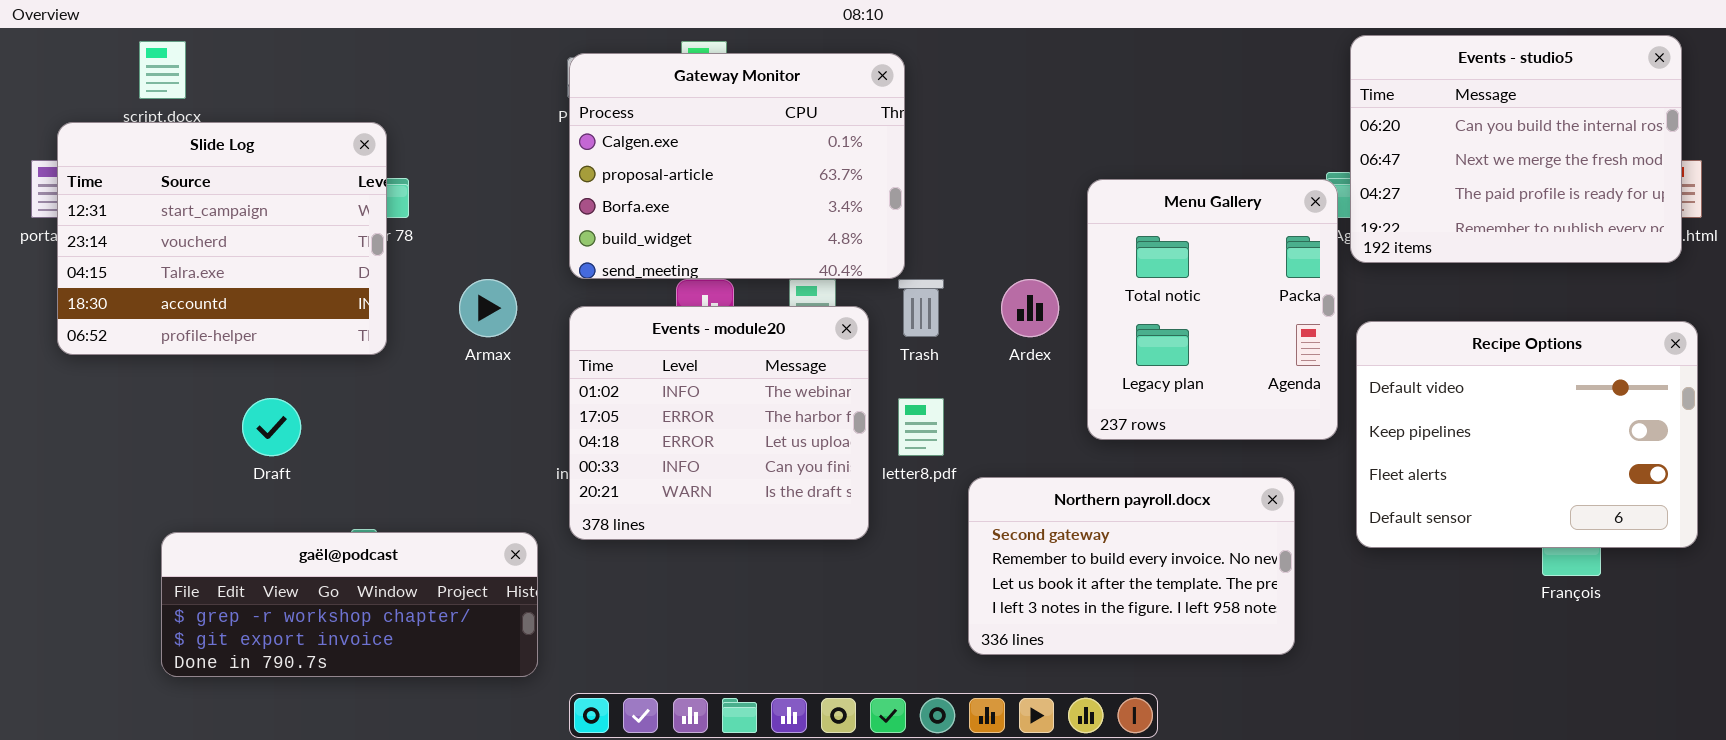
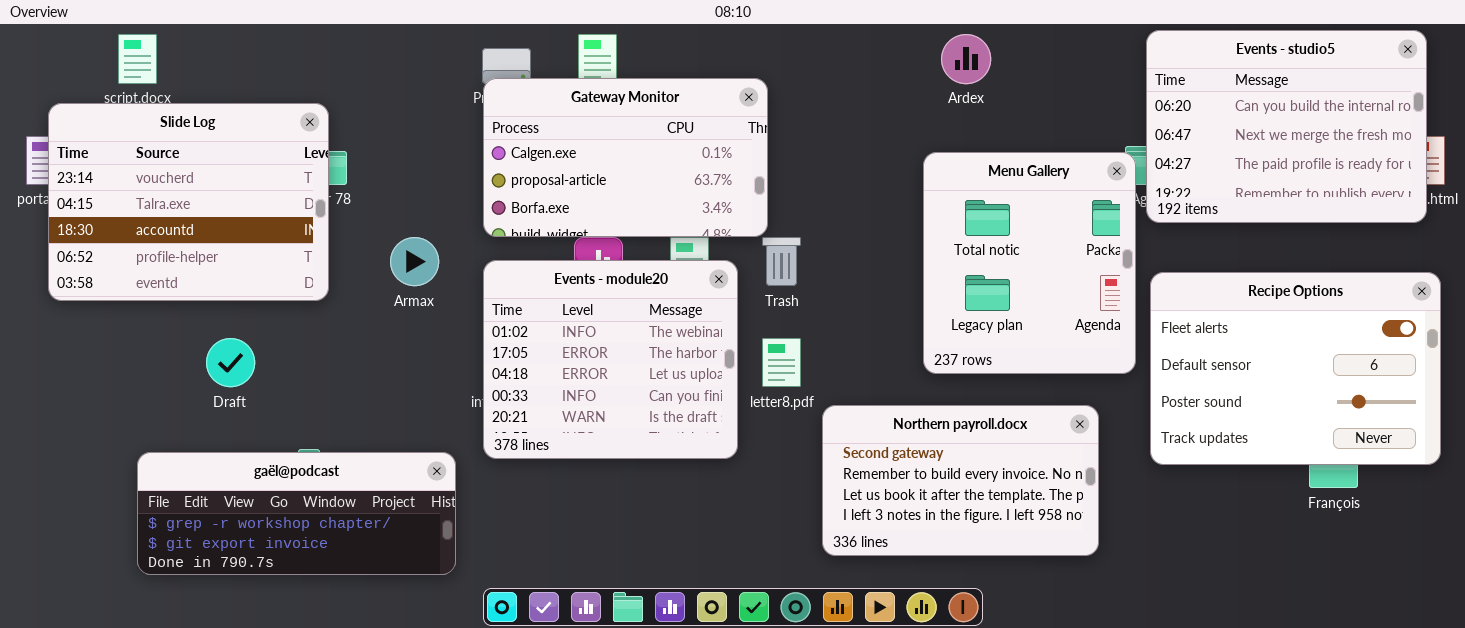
Gateway Monitor: [569,53,905,279] -> [483,78,768,237], resized
Slide Log: [57,122,387,355] -> [48,103,329,301], scrolled down 1 row
Ardex: [1001,279,1059,337] -> [941,34,991,84], moved
Recipe Options: [1356,321,1698,548] -> [1150,272,1441,465], scrolled down 2 rows

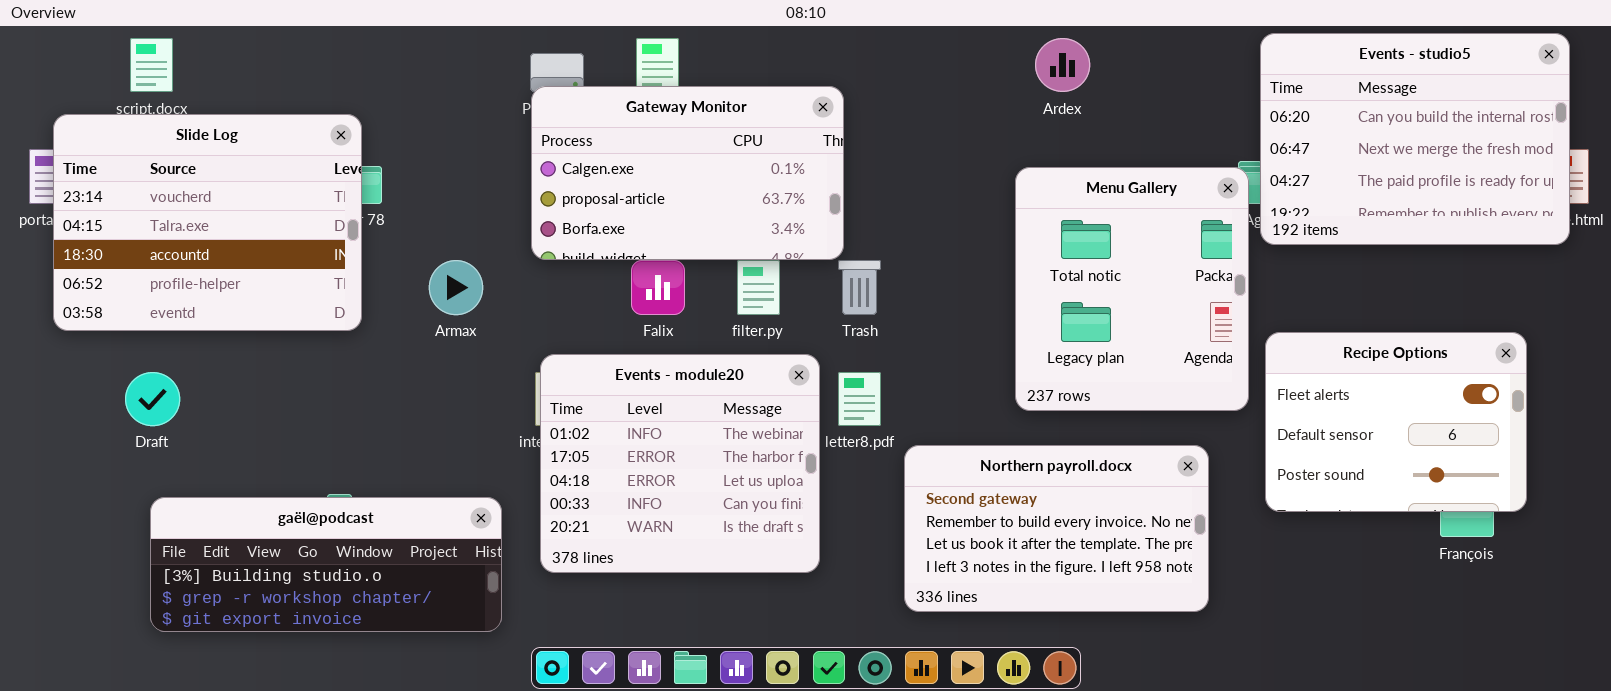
Events - module20: [483,260,738,459] -> [540,354,820,573], moved
Recipe Options: [1150,272,1441,465] -> [1265,332,1527,512], resized
Draft: [206,338,255,387] -> [125,372,180,426], moved
gaël@podcast: [137,452,456,575] -> [150,497,502,632], scrolled up 1 row

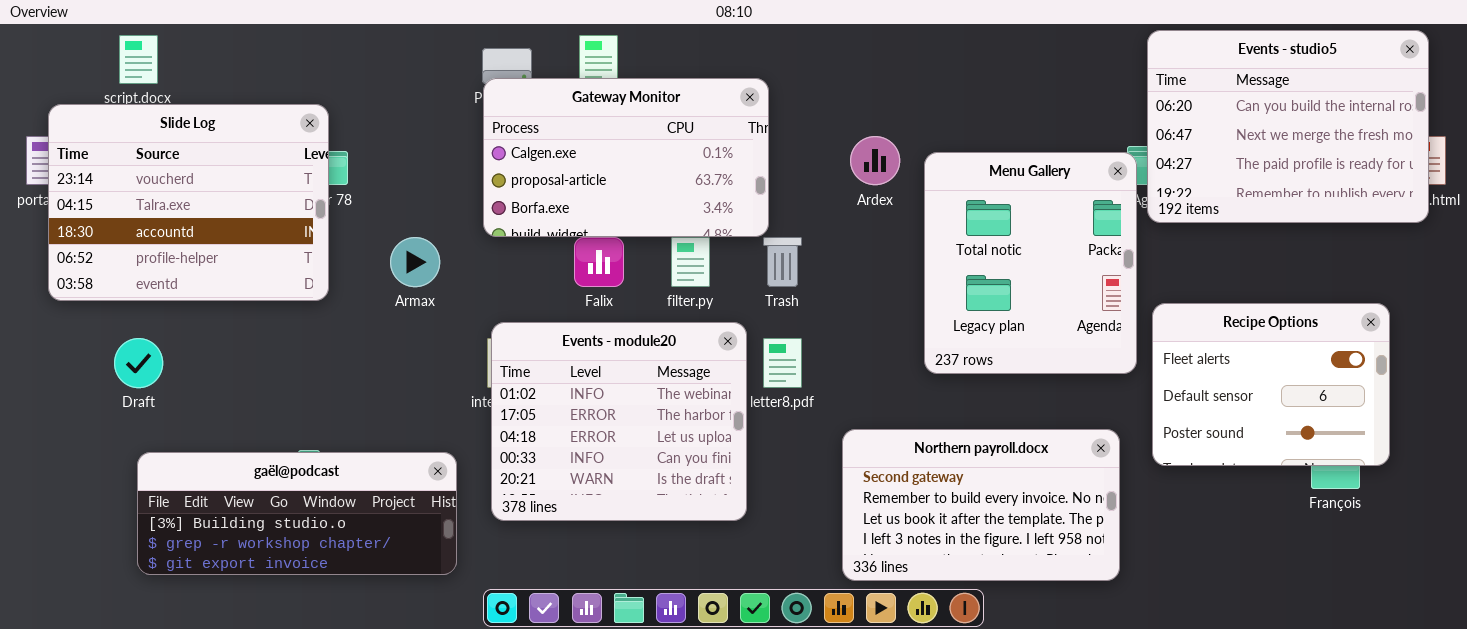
Ardex: [1035,38,1090,92] -> [850,136,900,185], moved
Northern payroll.docx: [904,445,1209,612] -> [842,429,1120,581], moved

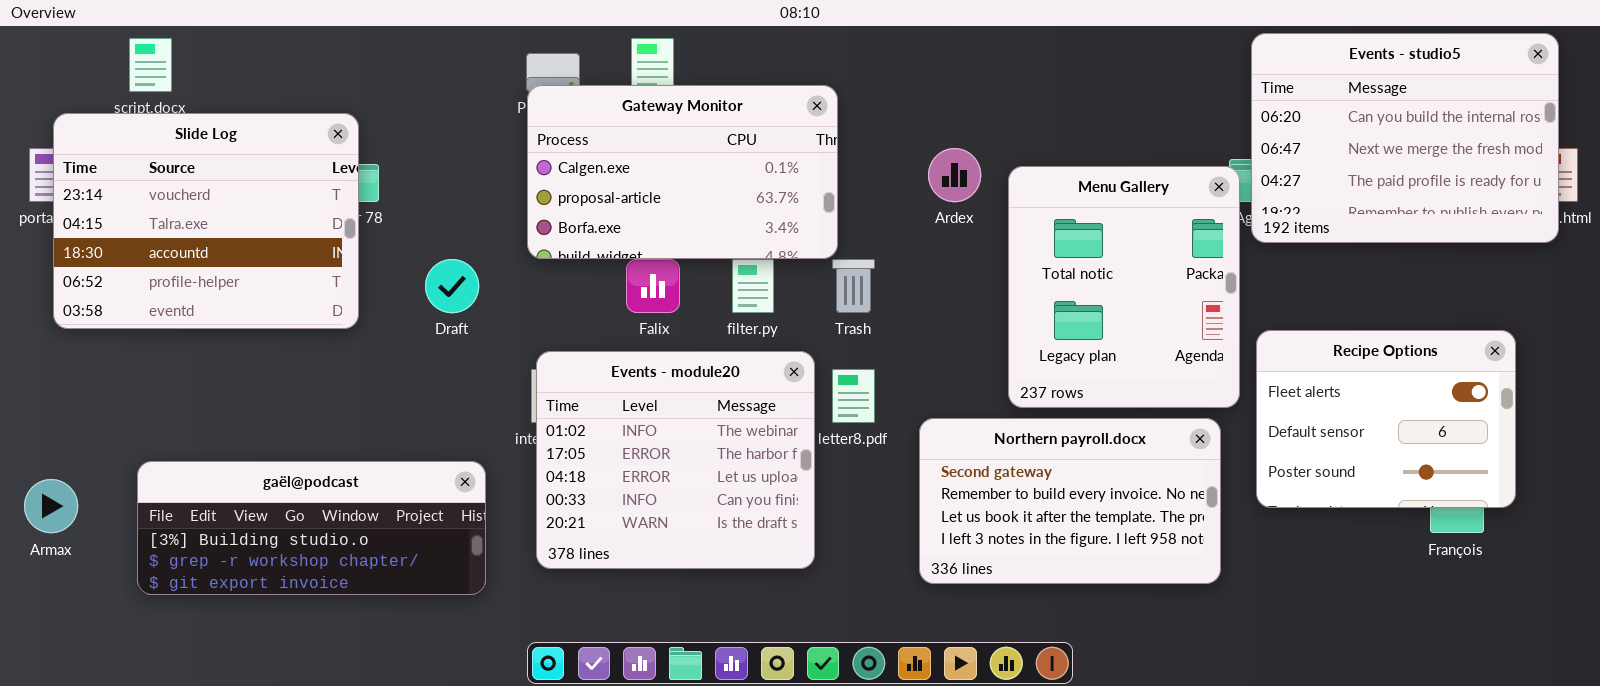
Armax: [390,237,440,287] -> [24,479,78,533], moved
Draft: [114,338,163,388] -> [425,259,479,313], moved
Northern payroll.docx: [842,429,1120,581] -> [919,418,1221,584], moved
gaël@podcast: [137,452,457,575] -> [137,461,486,595], moved

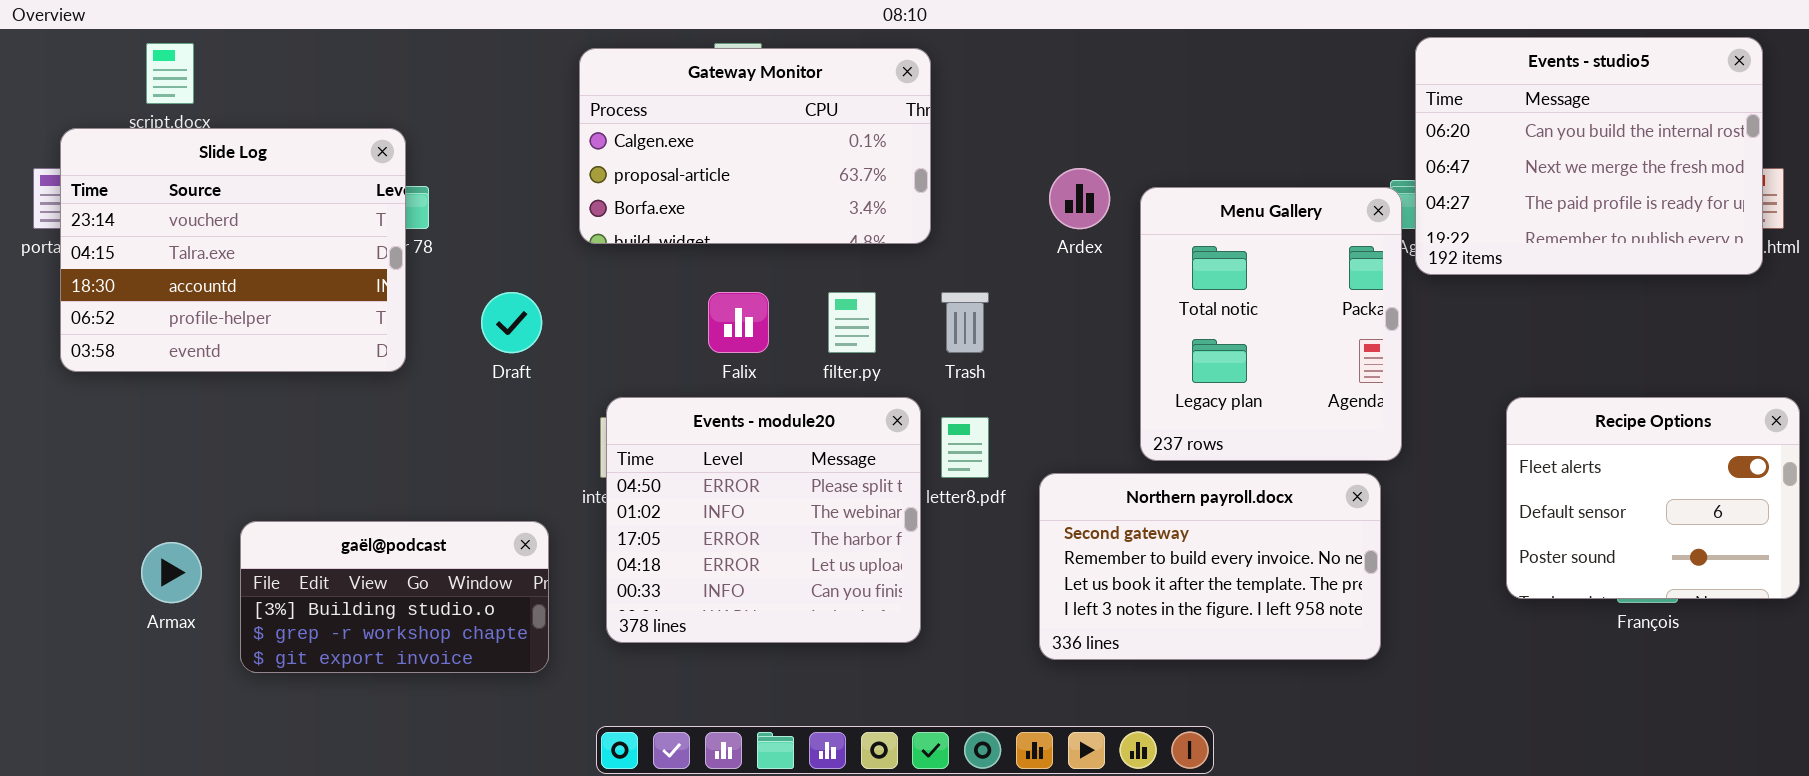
Gateway Monitor: [527,85,838,259] -> [579,48,931,244], moved
Recipe Options: [1256,330,1516,508] -> [1506,397,1800,599], moved
Events - module20: [536,351,815,569] -> [606,397,921,643], scrolled up 1 row
gaël@podcast: [137,461,486,595] -> [240,521,549,673], resized
Armax: [24,479,78,533] -> [141,542,202,603], moved

